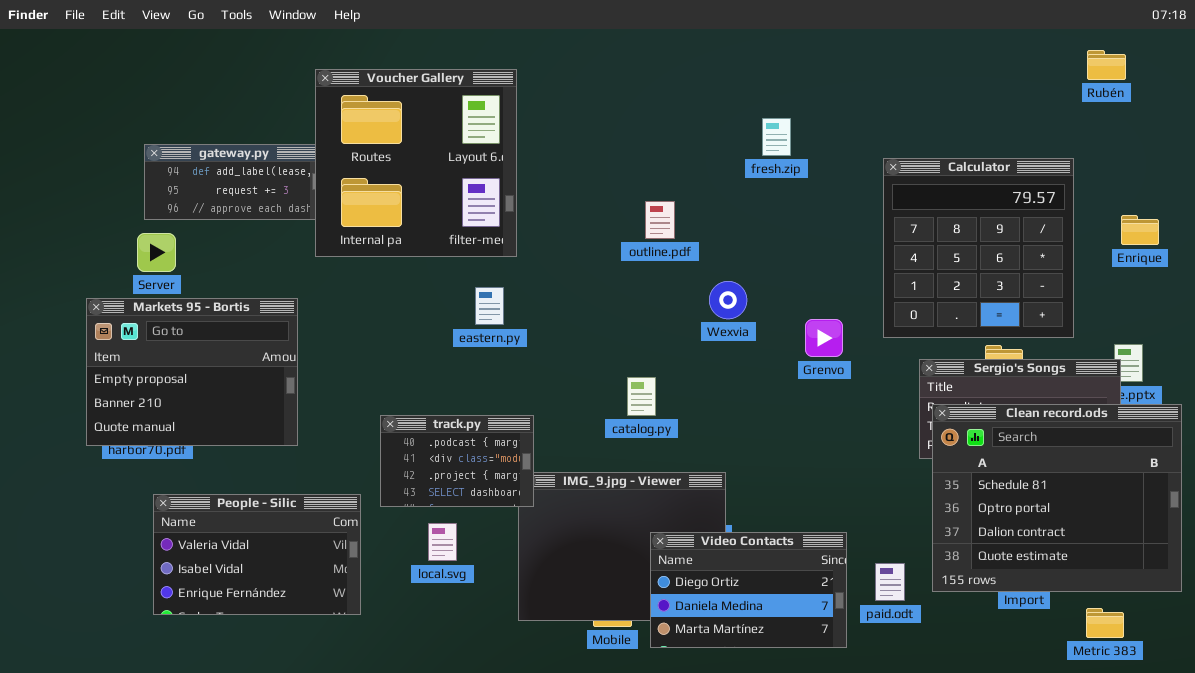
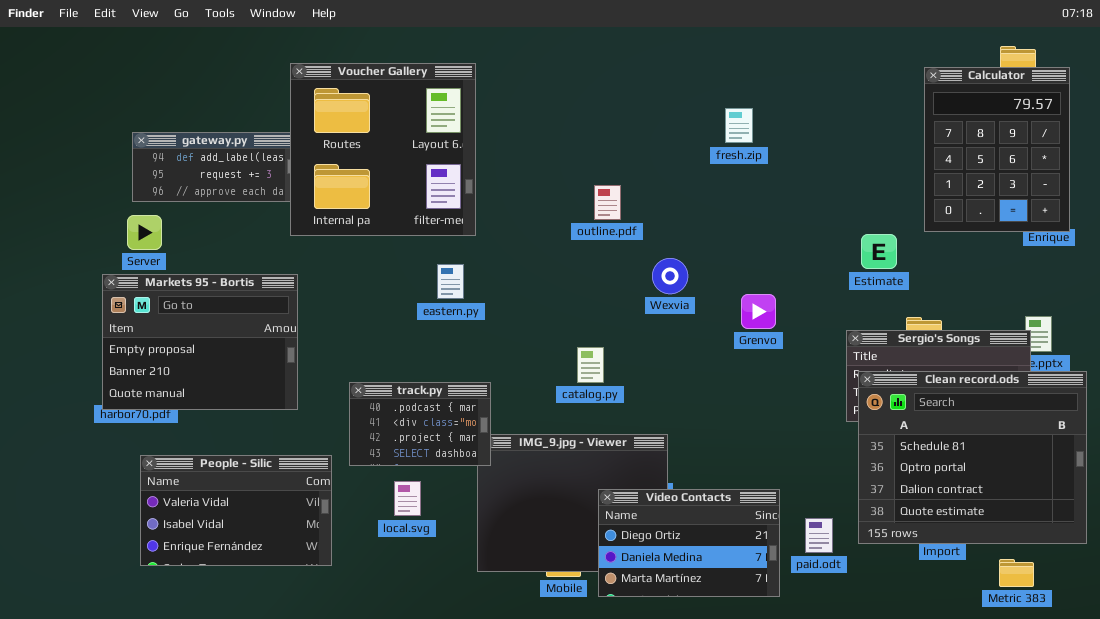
fresh.zip: [762,118,791,156] -> [725,108,753,143], moved
Calculator: [883,158,1074,338] -> [924,67,1070,232], moved, resized
Markets 95 - Bortis: [86,298,298,446] -> [102,274,298,410], moved

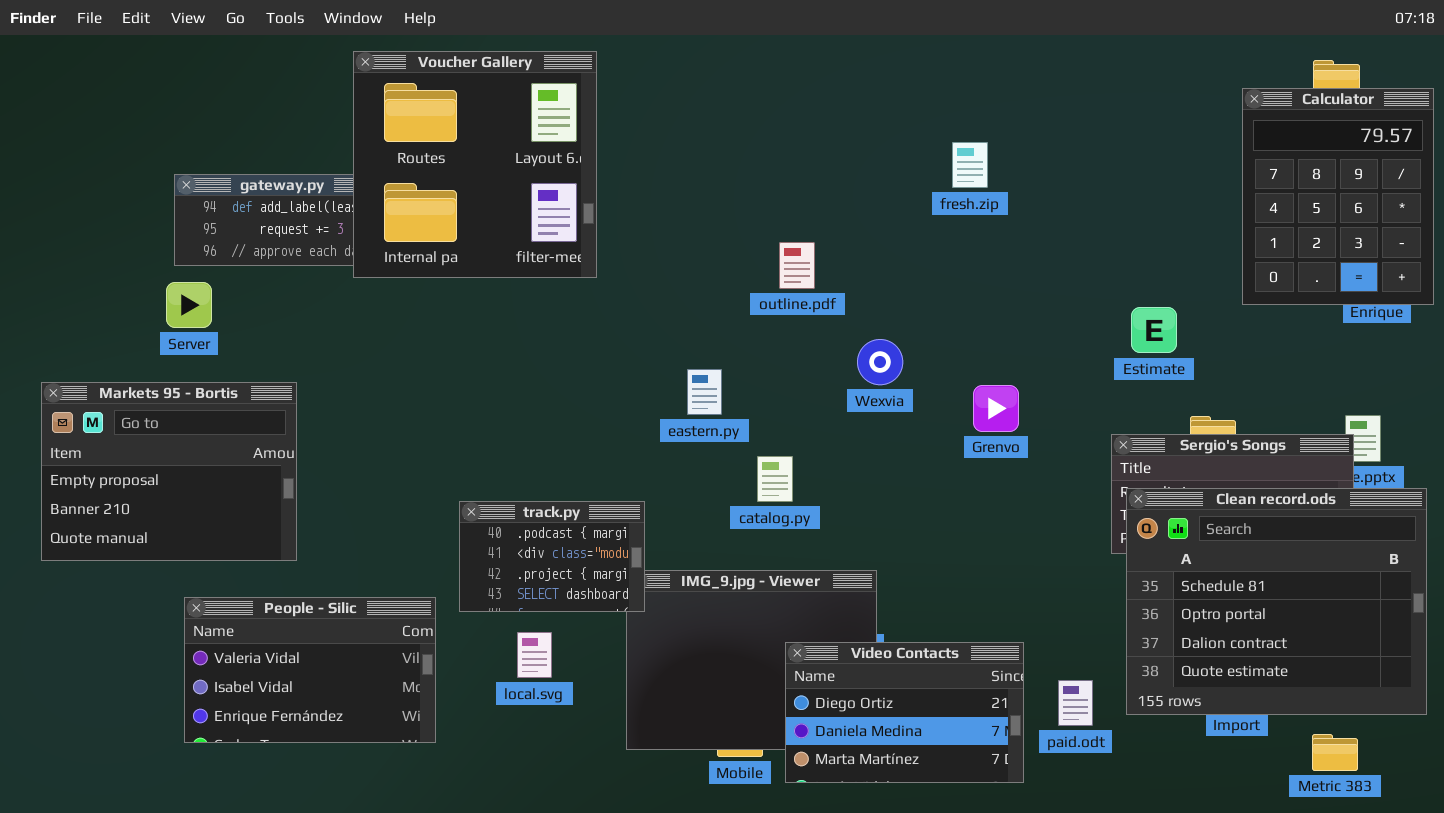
Voucher Gallery: [290,63,476,236] -> [353,51,597,278], moved
Calculator: [924,67,1070,232] -> [1242,88,1434,305], moved
eastern.py: [437,264,464,299] -> [687,369,722,415], moved
Markets 95 - Bortis: [102,274,298,410] -> [41,382,297,561], moved

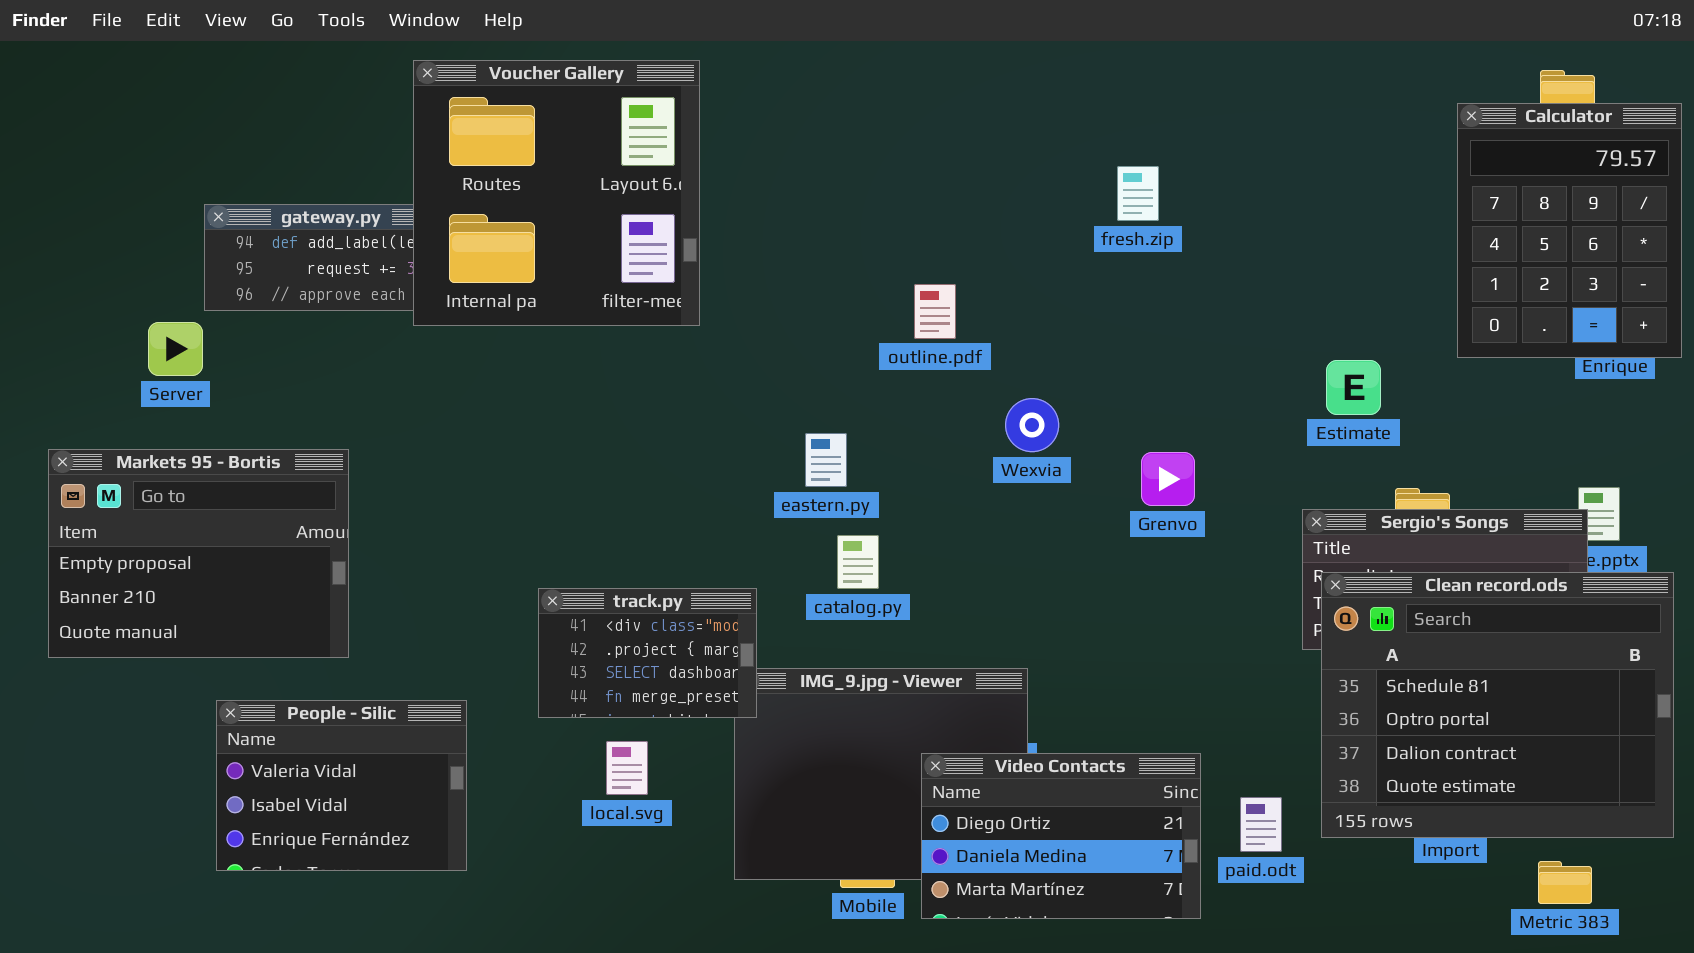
Server: [166,282,212,328] -> [148,322,203,376], moved
catalog.py: [757,456,793,502] -> [837,535,879,589], moved
track.py: [459,501,645,612] -> [538,588,757,718], scrolled down 1 row
People - Silic: [184,597,436,743] -> [216,700,467,871], resized

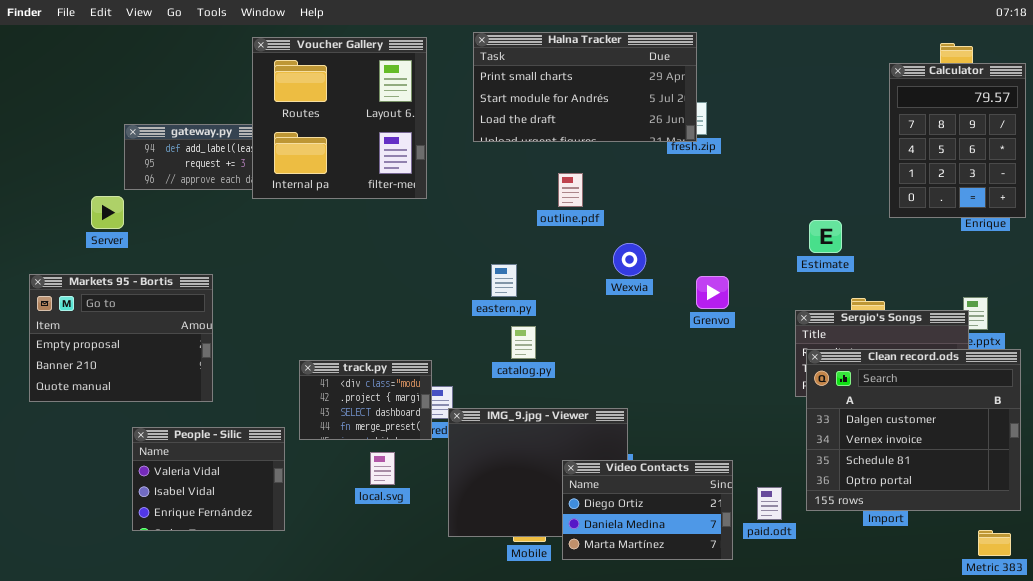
Halna Tracker: none -> [473,32,697,142], opened
Clean record.ods: [1321,572,1674,838] -> [806,349,1021,511], scrolled up 2 rows
track.py: [538,588,757,718] -> [299,360,432,440], moved
Metric 383: [1538,861,1592,904] -> [978,530,1011,556], moved

